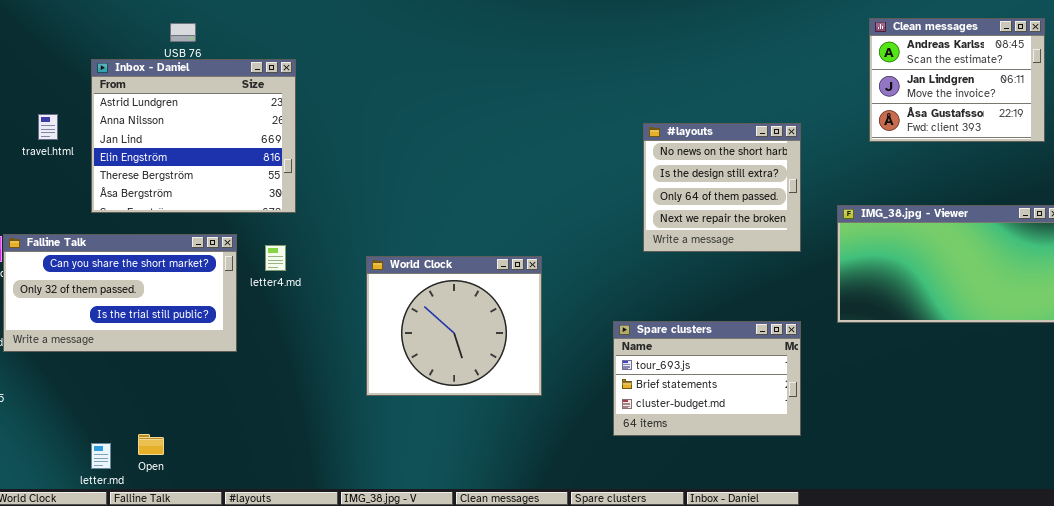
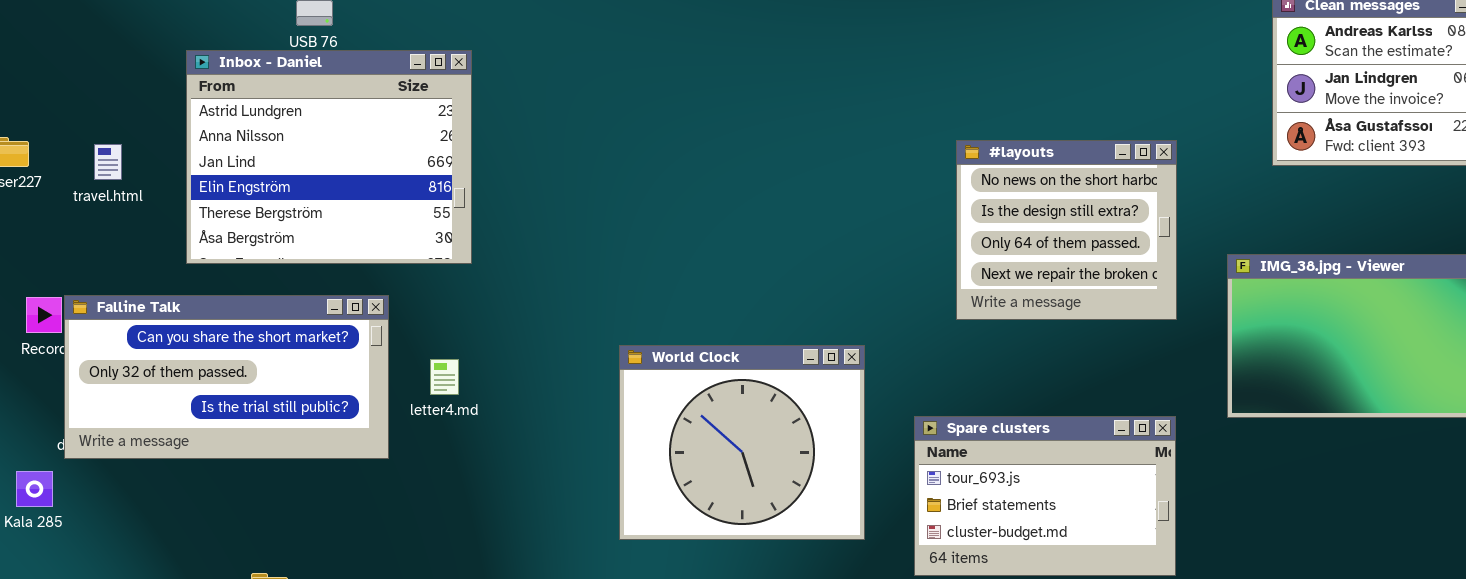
travel.html: [38,114,58,140] -> [94,144,122,180], moved
letter4.md: [265,245,286,271] -> [430,359,459,395], moved
World Clock: [366,256,542,396] -> [619,345,865,540], moved

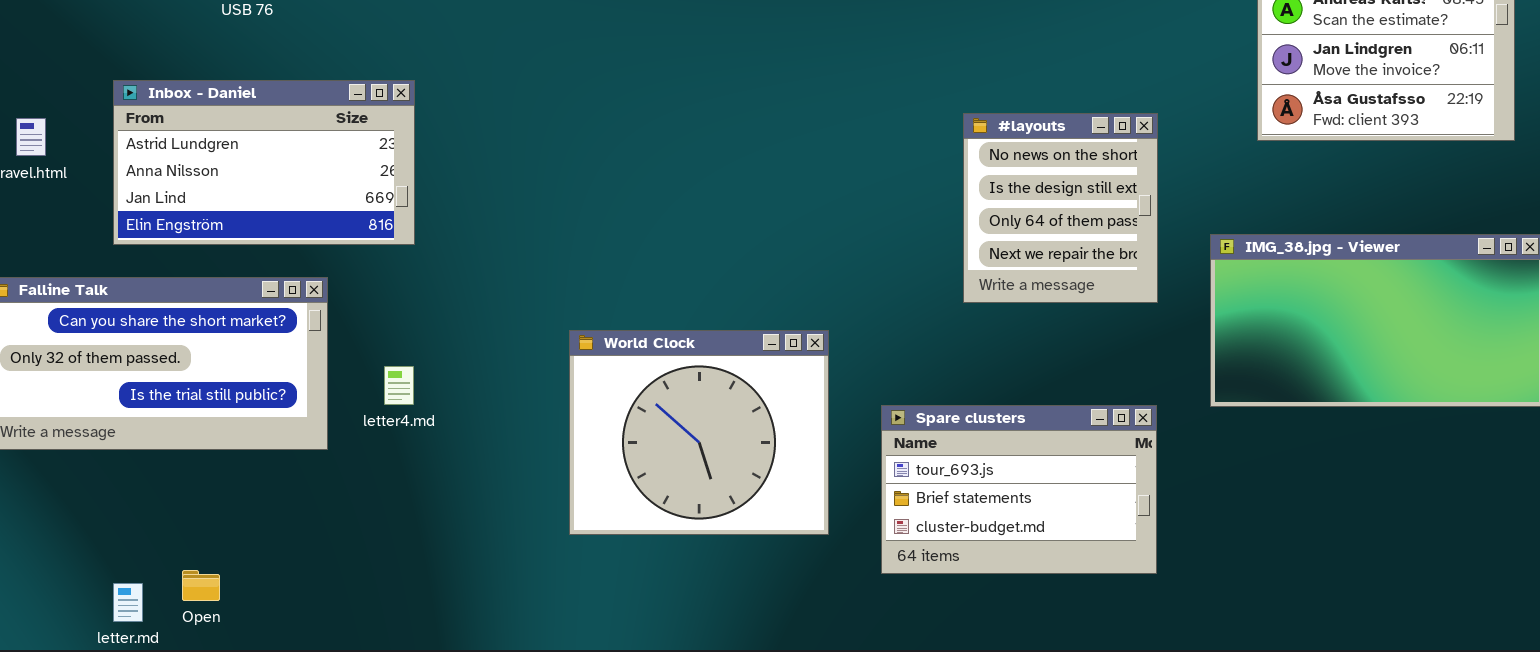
Inbox - Daniel: [186,50,472,264] -> [113,80,415,245], resized
#layouts: [956,140,1177,320] -> [963,113,1158,303], resized
letter4.md: [430,359,459,395] -> [384,366,414,405], moved

